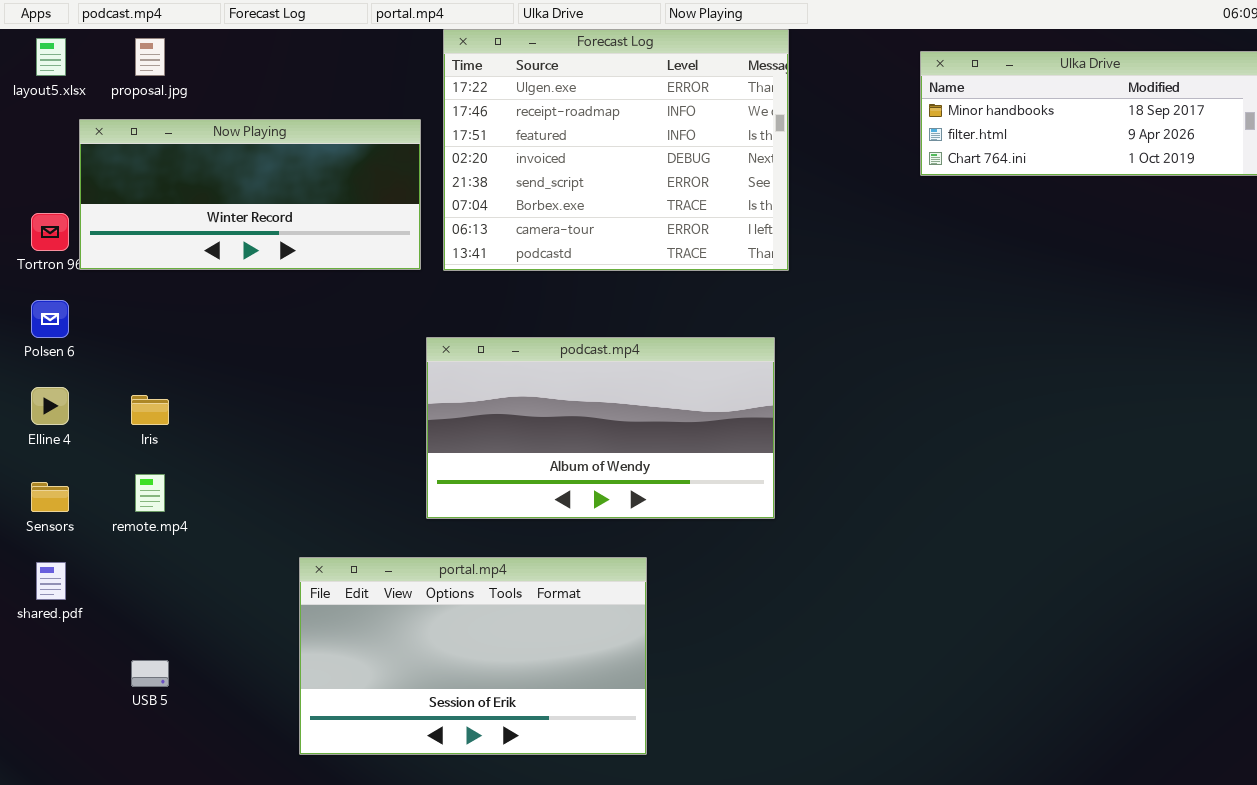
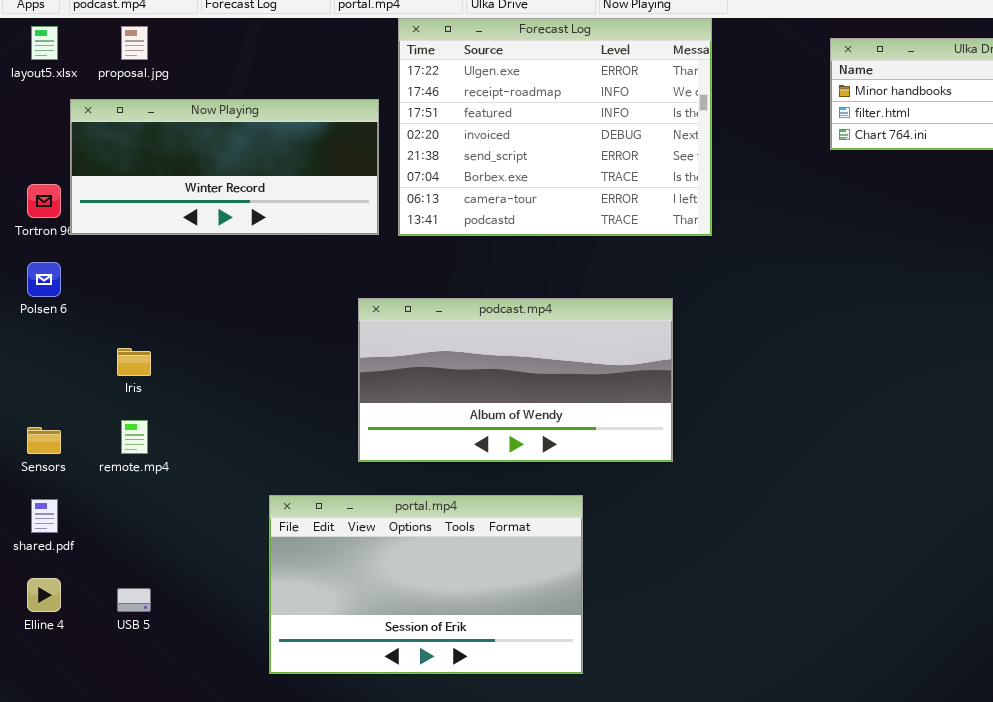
podcast.mp4: [426,337,775,519] -> [358,298,673,462], moved
Elline 4: [31,387,69,425] -> [27,578,61,612], moved

